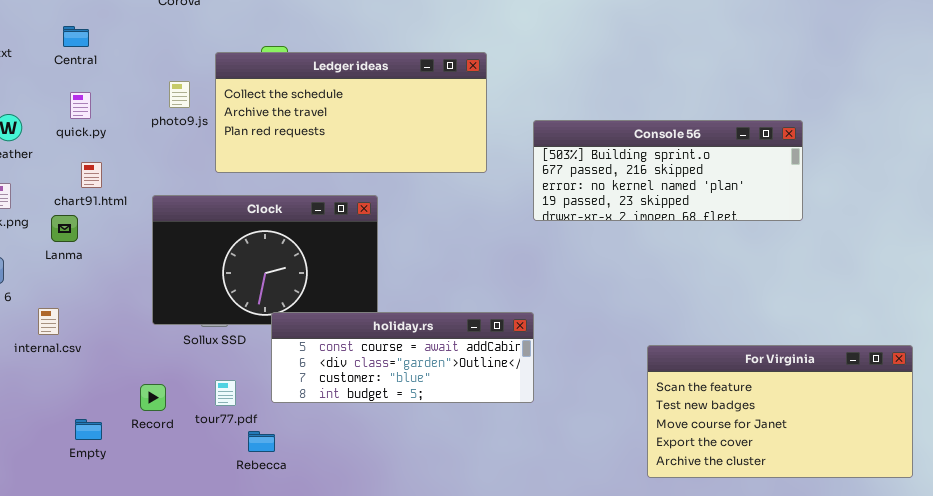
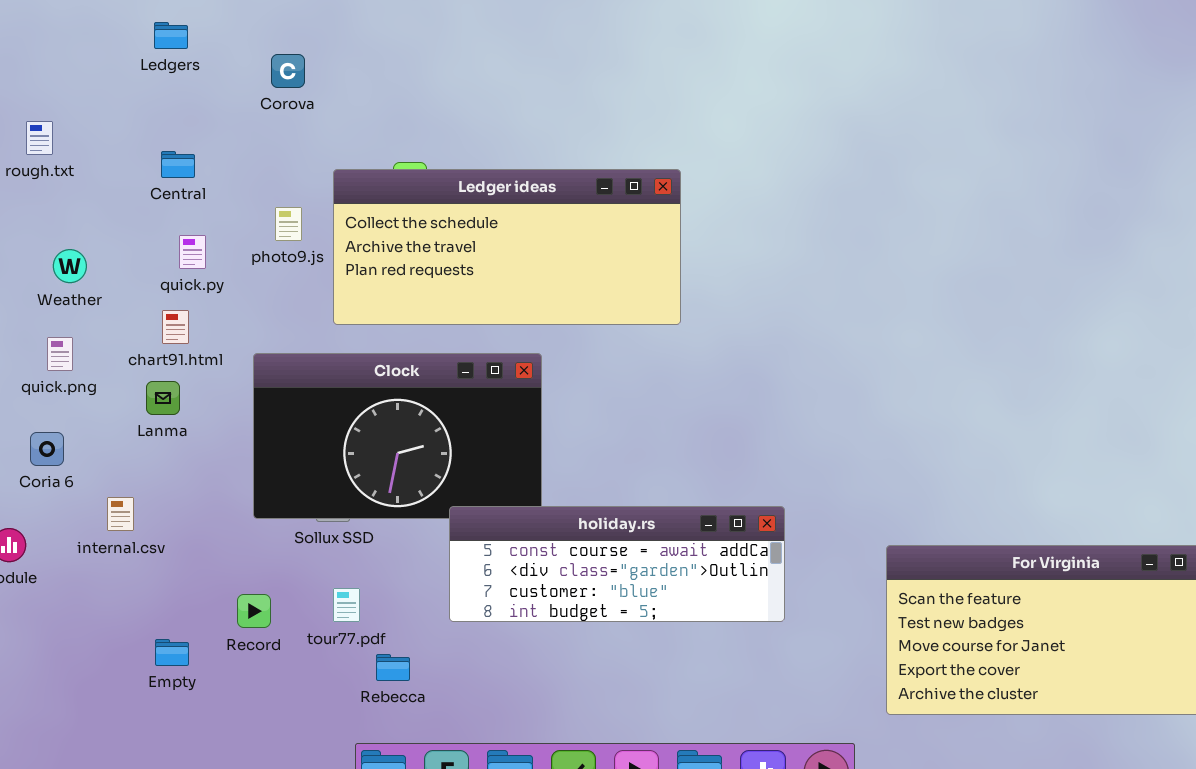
Central: [63,26,89,47] -> [161,151,195,178], moved
quick.py: [70,92,91,119] -> [179,235,206,269], moved
Console 56: [533,120,803,221] -> none, closed
Lanma: [51,215,78,242] -> [146,381,180,415], moved
holiday.rs: [271,312,534,403] -> [449,506,785,622], moved

